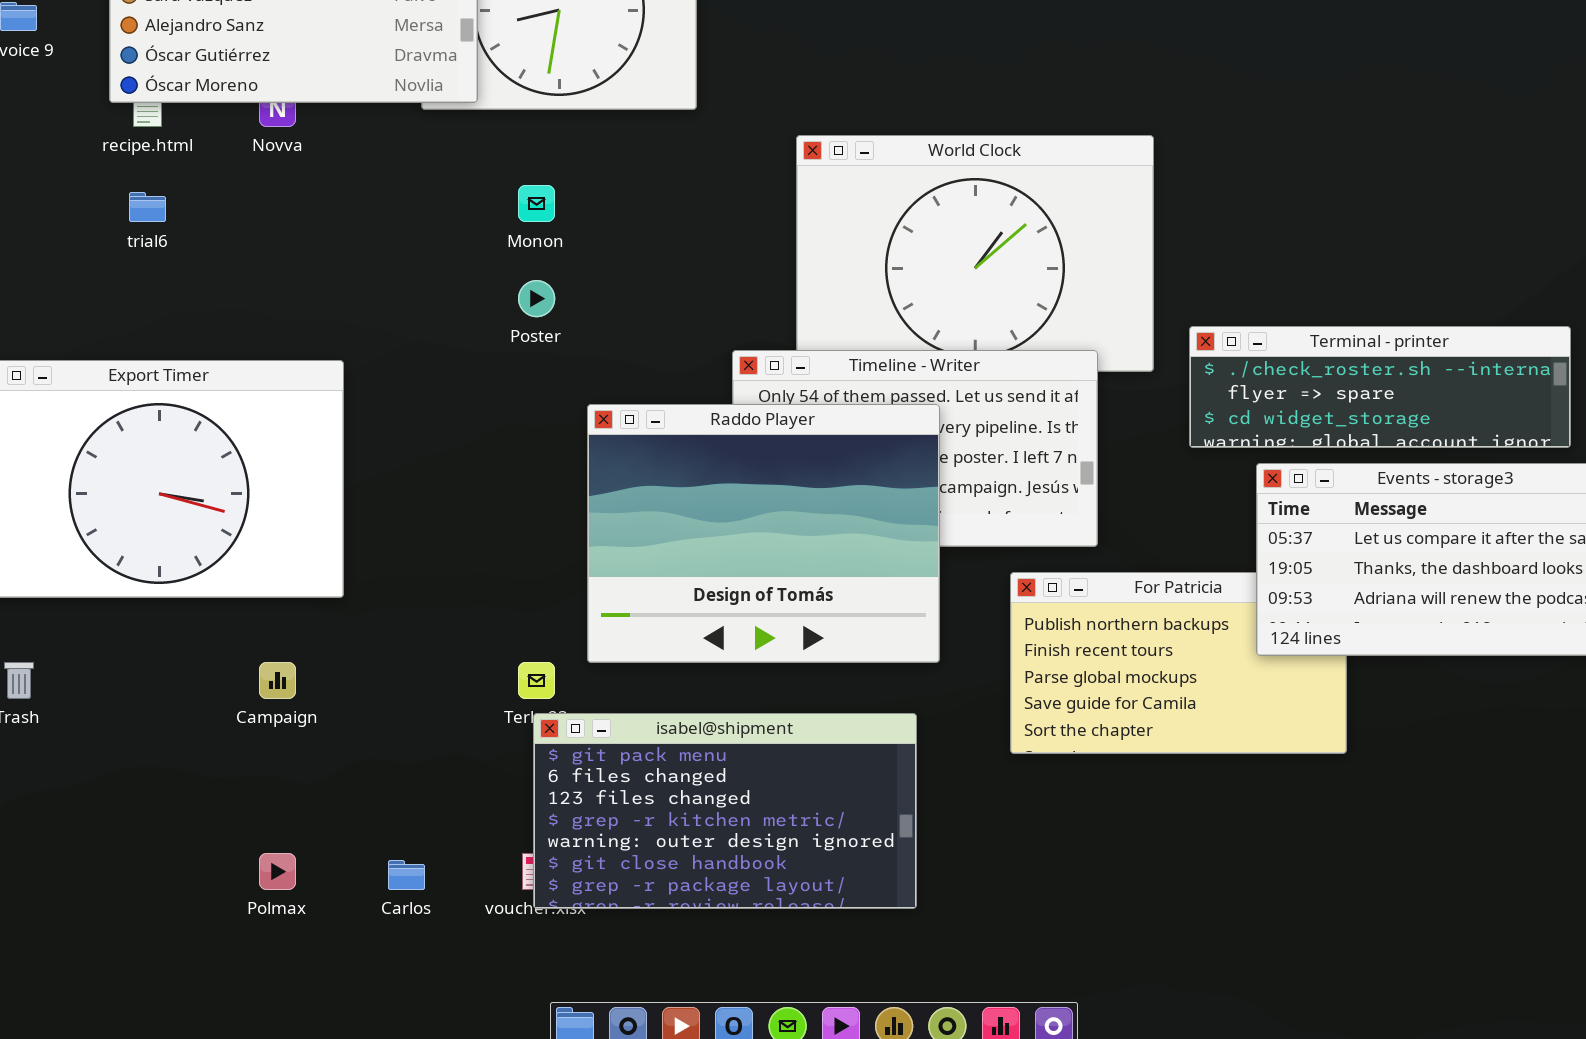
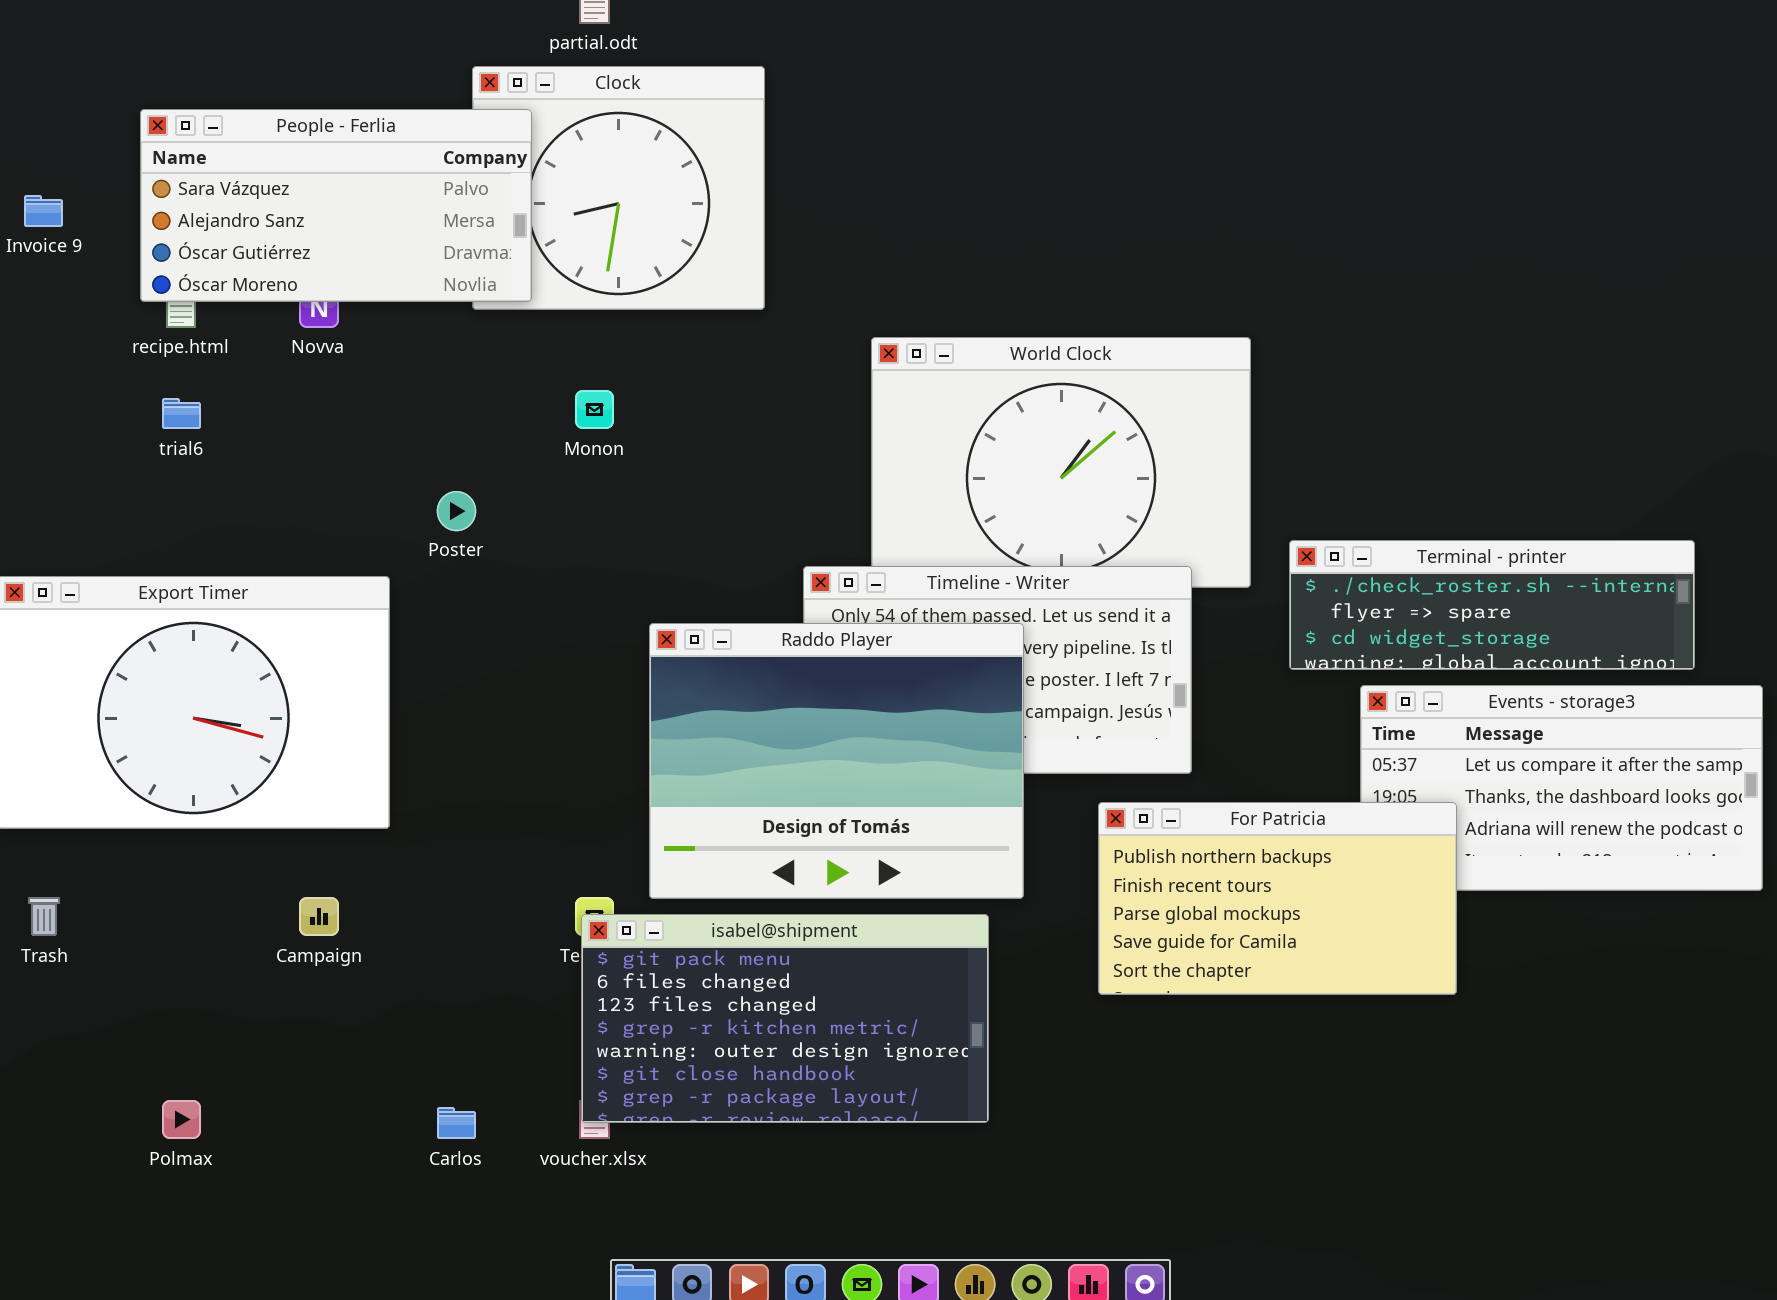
Poster: [518,280,555,317] -> [437,491,476,531], moved
For Patricia: [1010,572,1347,754] -> [1098,802,1457,995], raised
isabel@shipment: [533,713,917,909] -> [581,914,989,1123], moved
Polmax: [259,853,296,890] -> [162,1100,201,1139], moved

